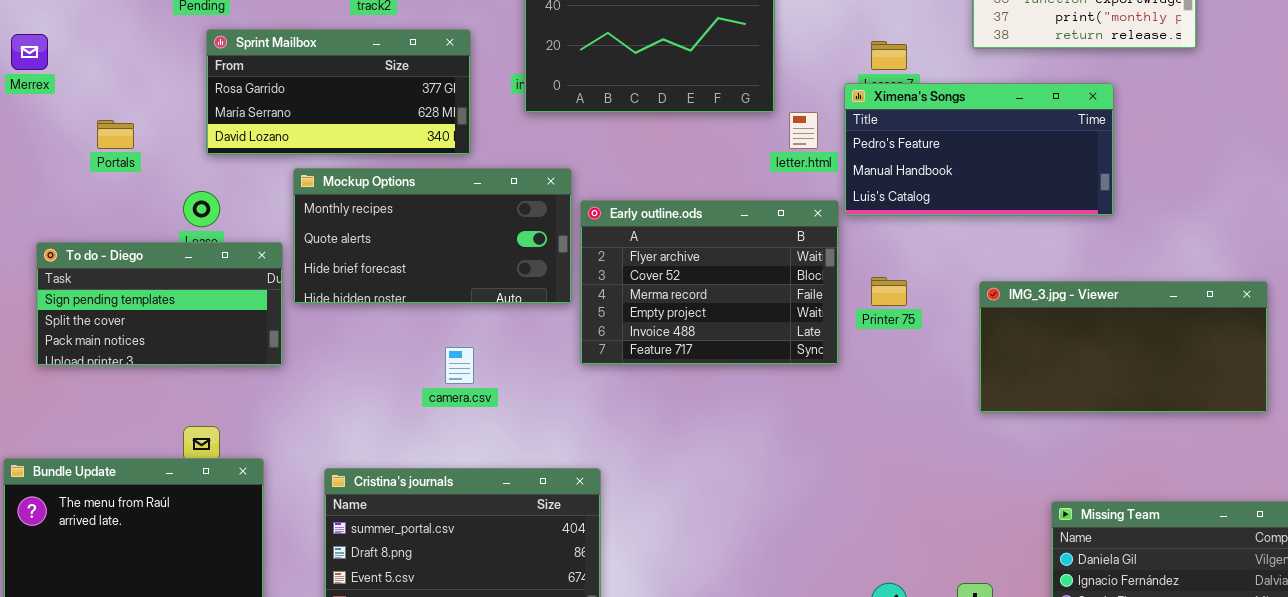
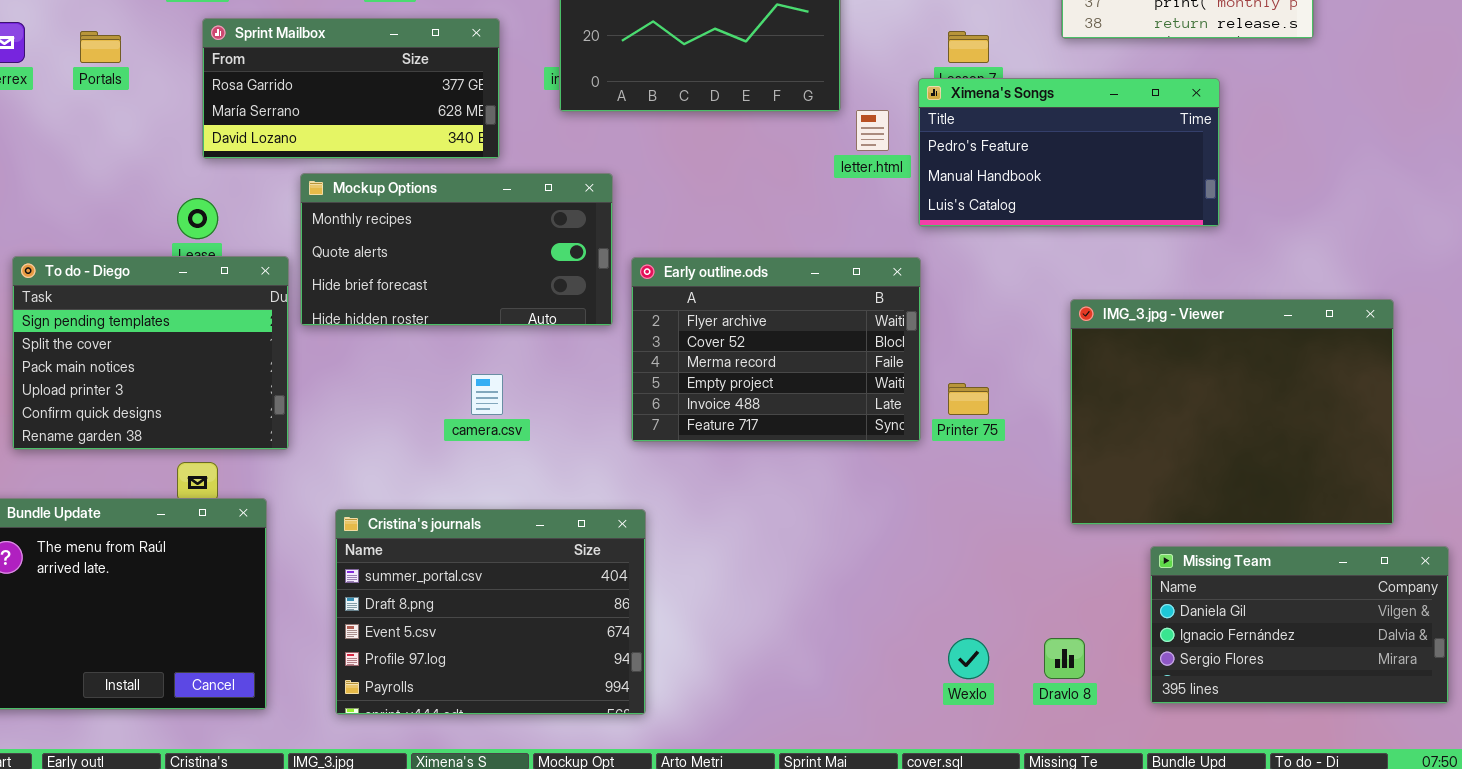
Portals: [97,120,134,149] -> [80,31,121,63], moved
Early outline.ods: [580,200,839,365] -> [631,257,921,442], moved
To do - Diego: [36,242,283,366] -> [12,256,289,450], resized
Printer 75: [871,277,907,306] -> [948,383,989,415], moved
IMG_3.jpg - Viewer: [979,281,1268,413] -> [1070,299,1394,525], resized

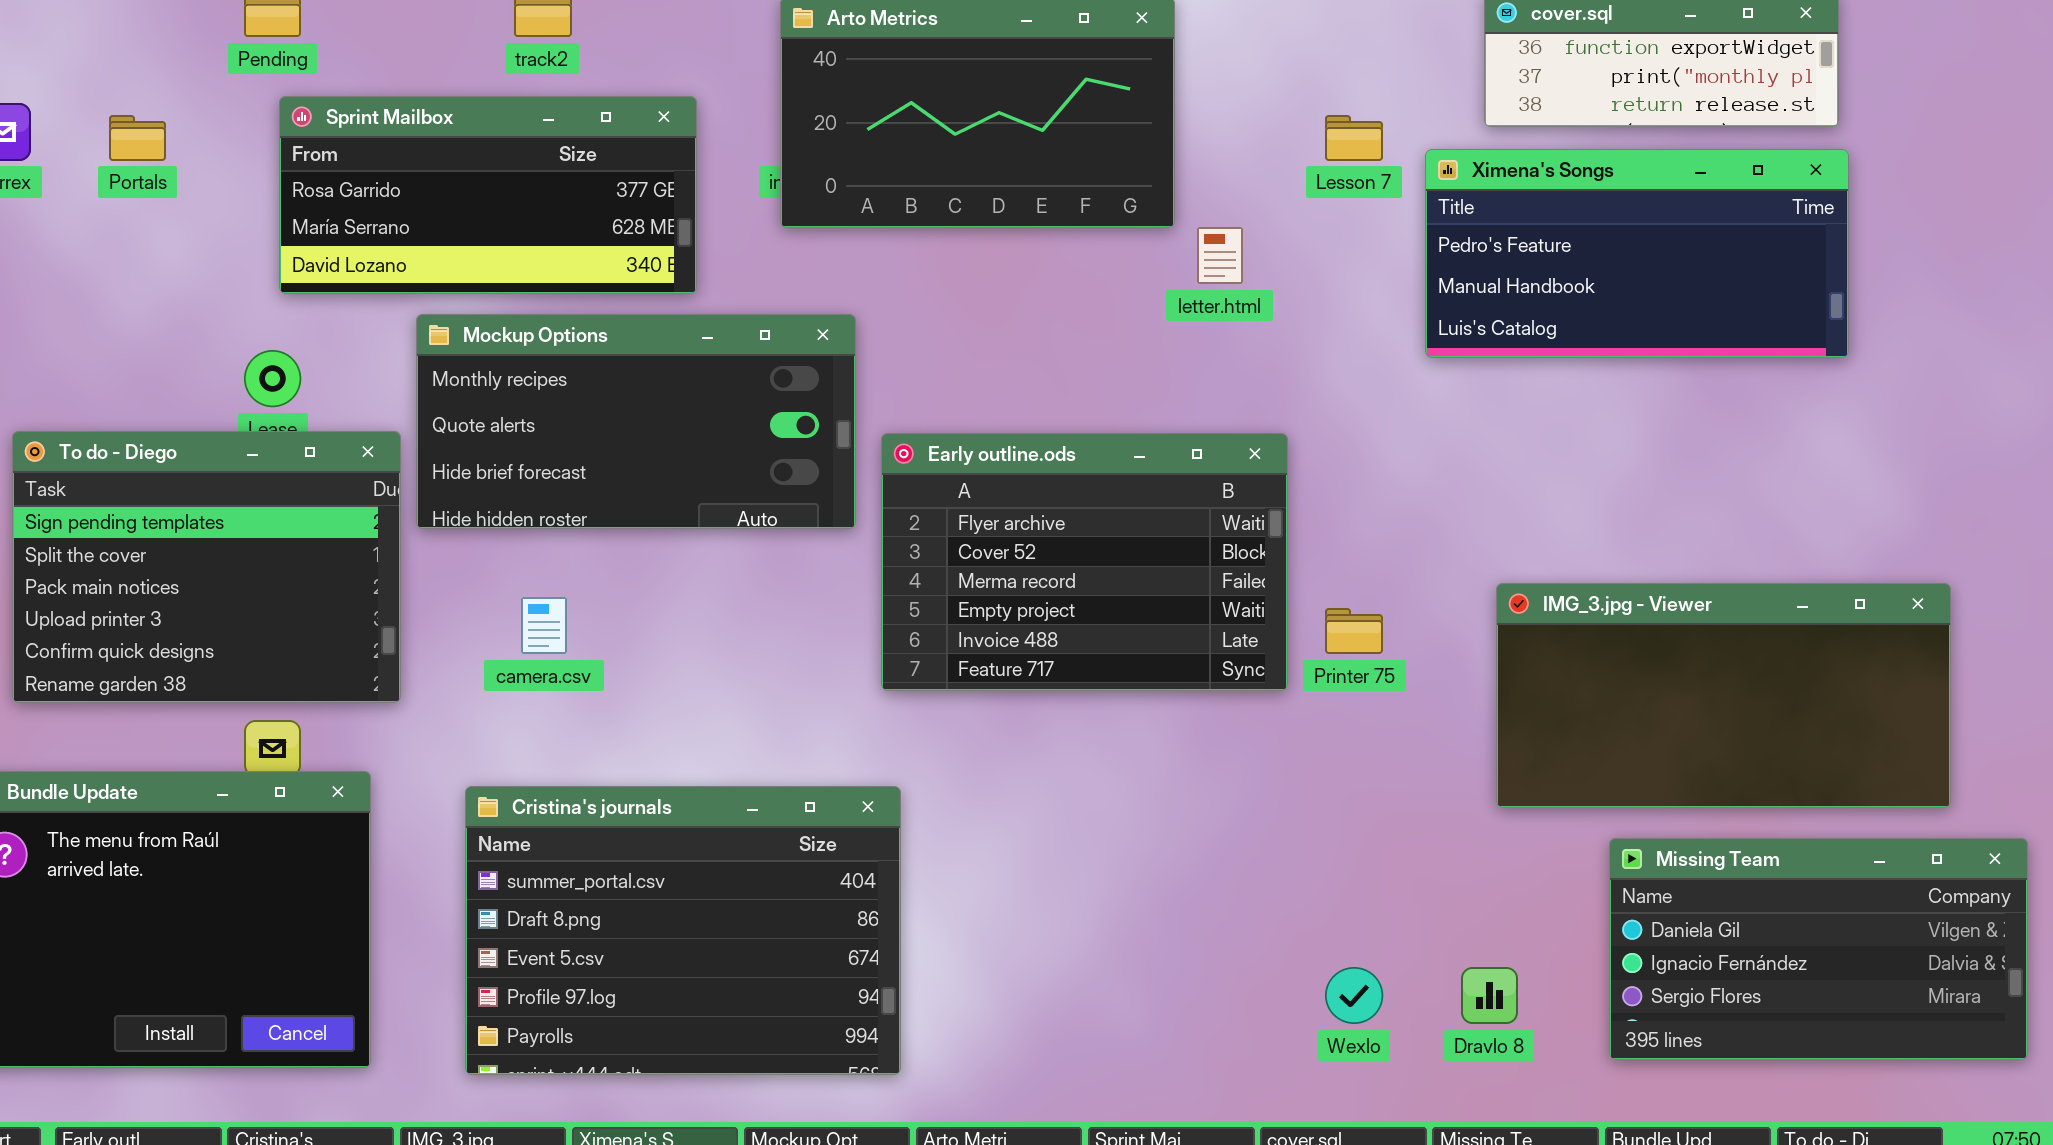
Ximena's Songs: [918,78,1220,227] -> [1425,149,1849,358], moved
IMG_3.jpg - Viewer: [1070,299,1394,525] -> [1496,583,1951,808], resized
camera.csv: [471,374,503,415] -> [521,597,567,654], moved

